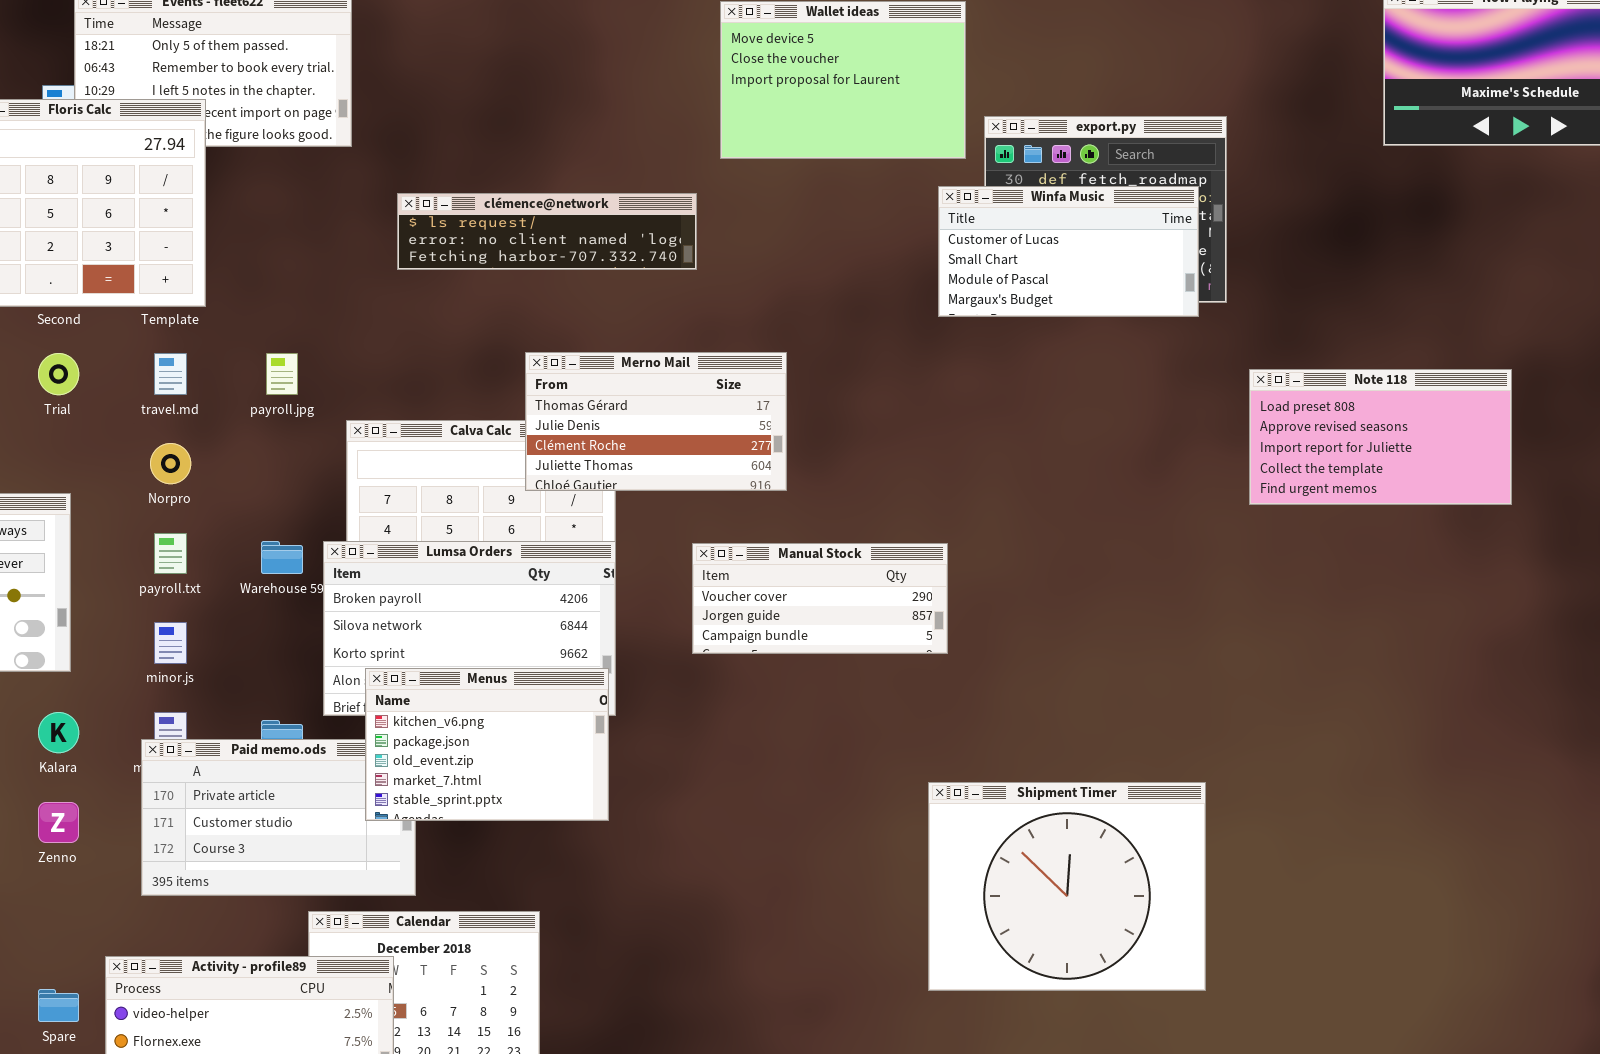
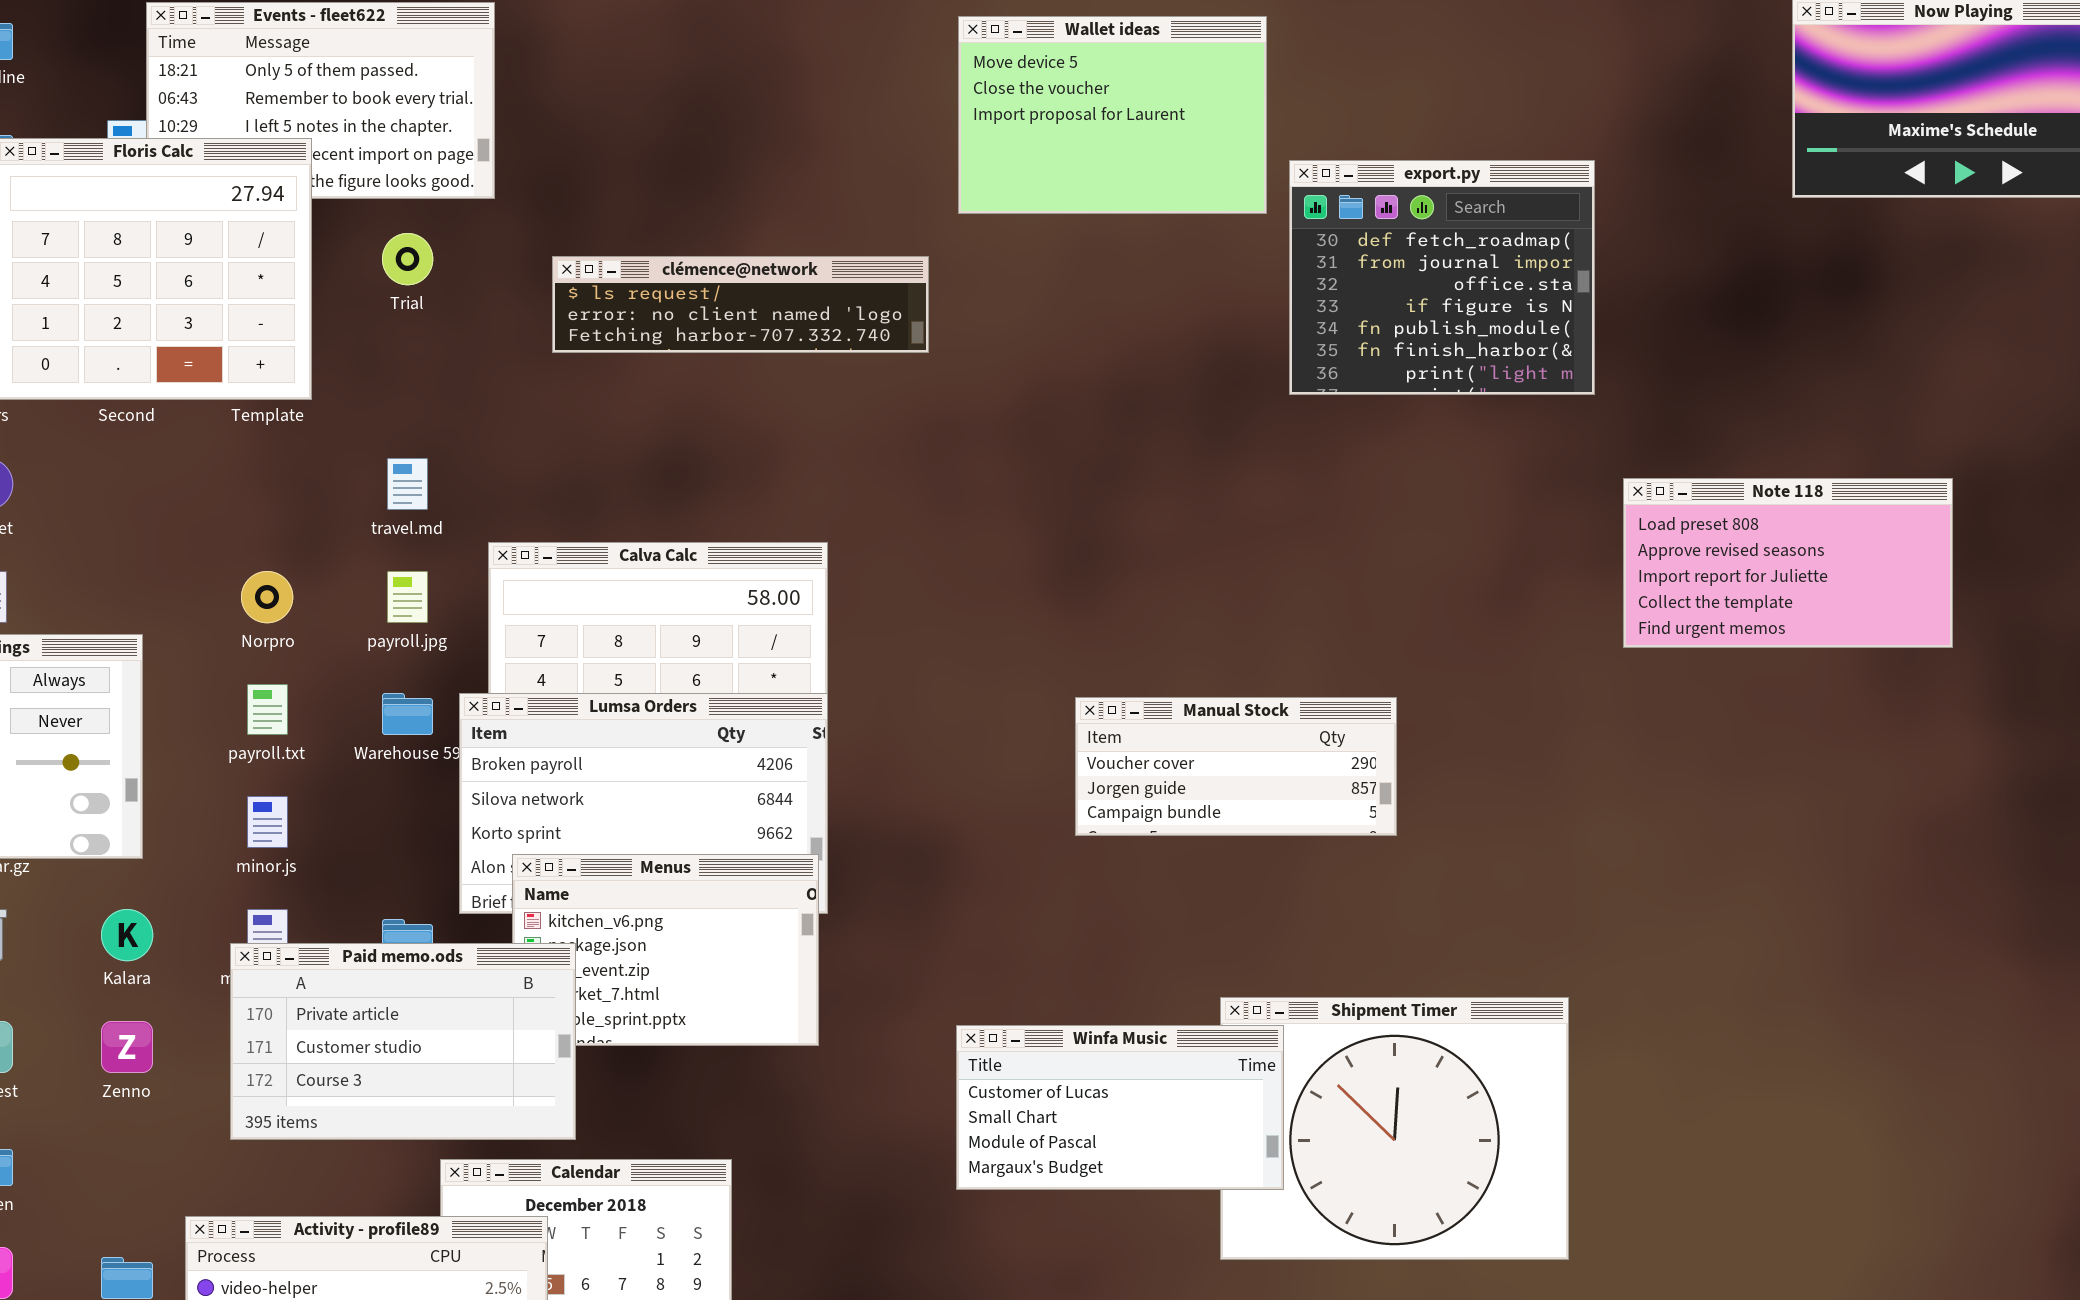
Winfa Music: [938,186,1199,317] -> [956,1025,1284,1190], moved
Merno Mail: [525,352,787,491] -> none, closed
Trial: [38,353,79,395] -> [382,233,433,285], moved
travel.md: [154,353,187,395] -> [387,458,428,510], moved
payroll.jpg: [266,353,298,395] -> [387,571,428,623], moved
Manual Stock: [692,543,948,654] -> [1075,697,1397,836], moved
Paid memo.ods: [141,739,416,896] -> [230,943,576,1140], raised

